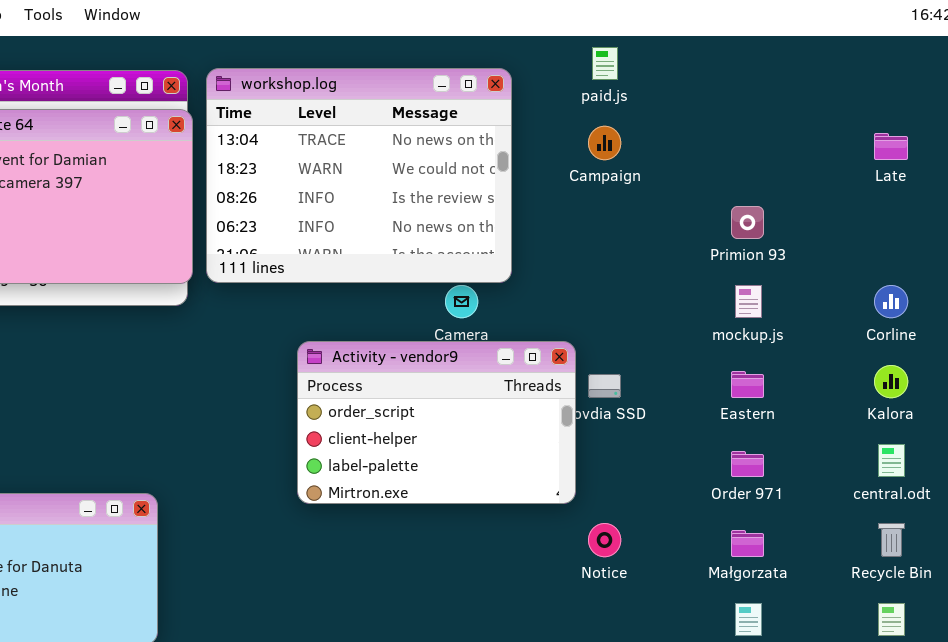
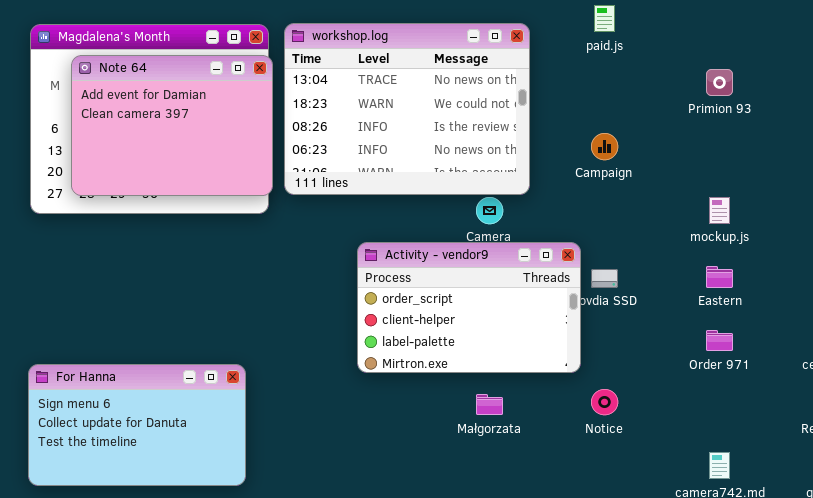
Campaign: [588,126,621,160] -> [591,133,618,160], moved
Primion 93: [731,206,764,239] -> [706,69,733,96], moved
Małgorzata: [731,530,764,557] -> [476,394,503,415], moved

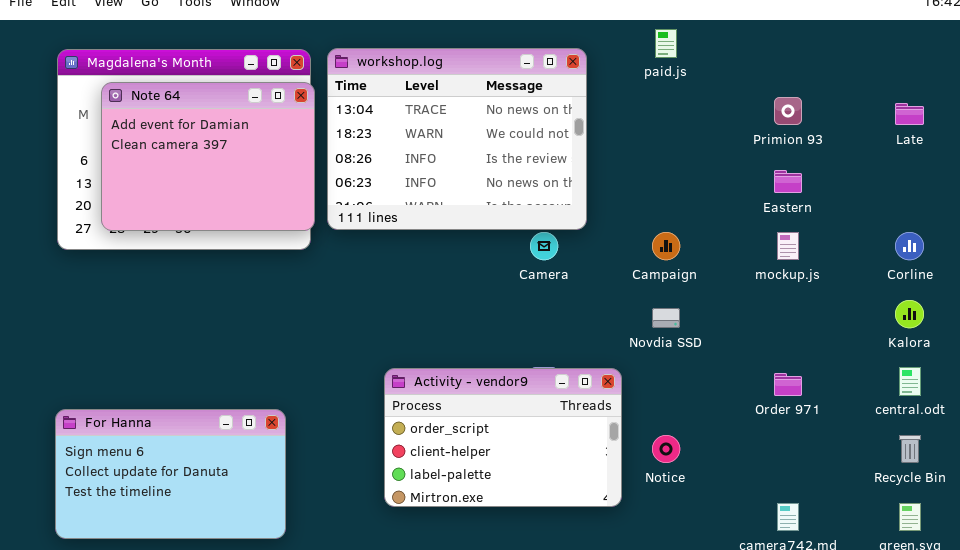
Campaign: [591,133,618,160] -> [652,232,680,260], moved
Activity - vendor9: [357,242,581,373] -> [384,368,622,507], moved
Eastern: [706,266,733,288] -> [774,170,802,193], moved

